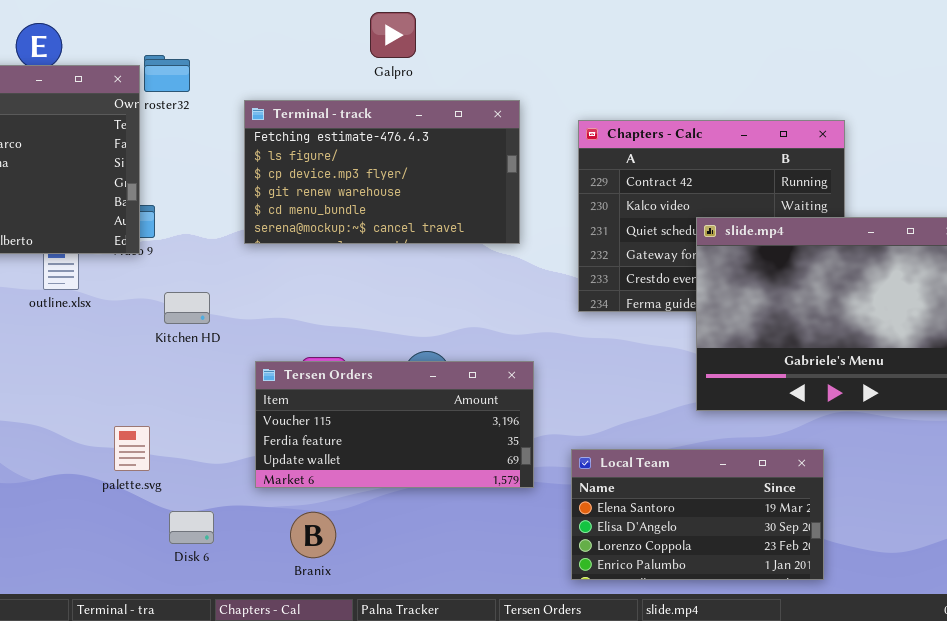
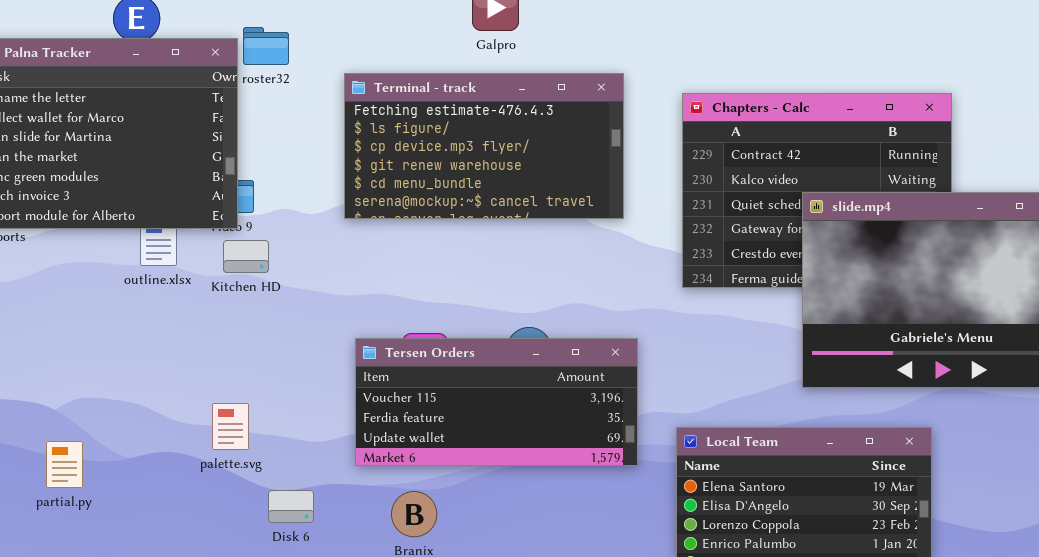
Kitchen HD: [164,292,210,324] -> [223,240,269,273], moved

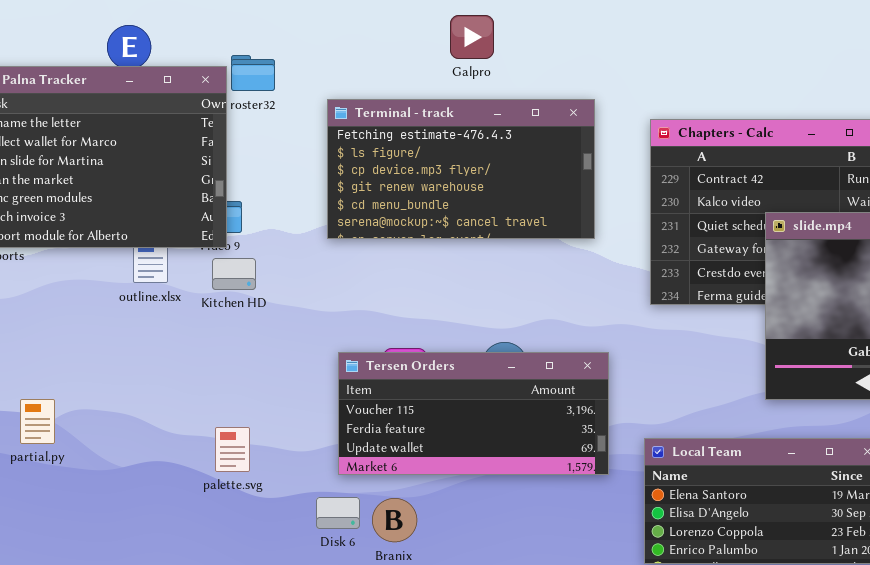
palette.svg: [212,403,249,450] -> [215,427,250,472], moved
partial.py: [46,441,83,488] -> [20,399,55,444], moved
Disk 6: [268,490,314,523] -> [316,497,360,529], moved

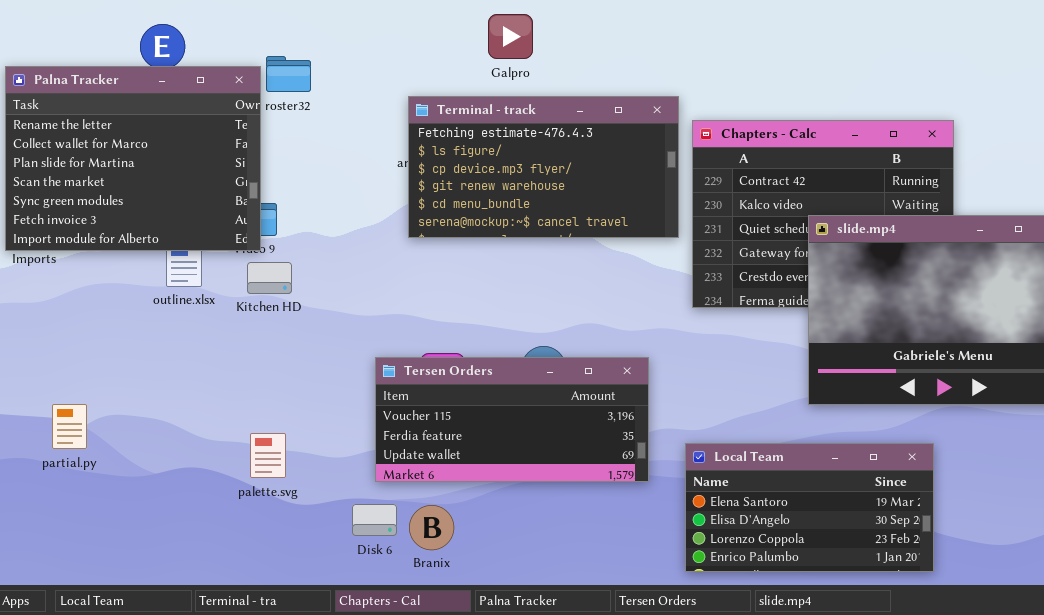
Terminal - track: [327,99,595,239] -> [408,96,679,238], moved

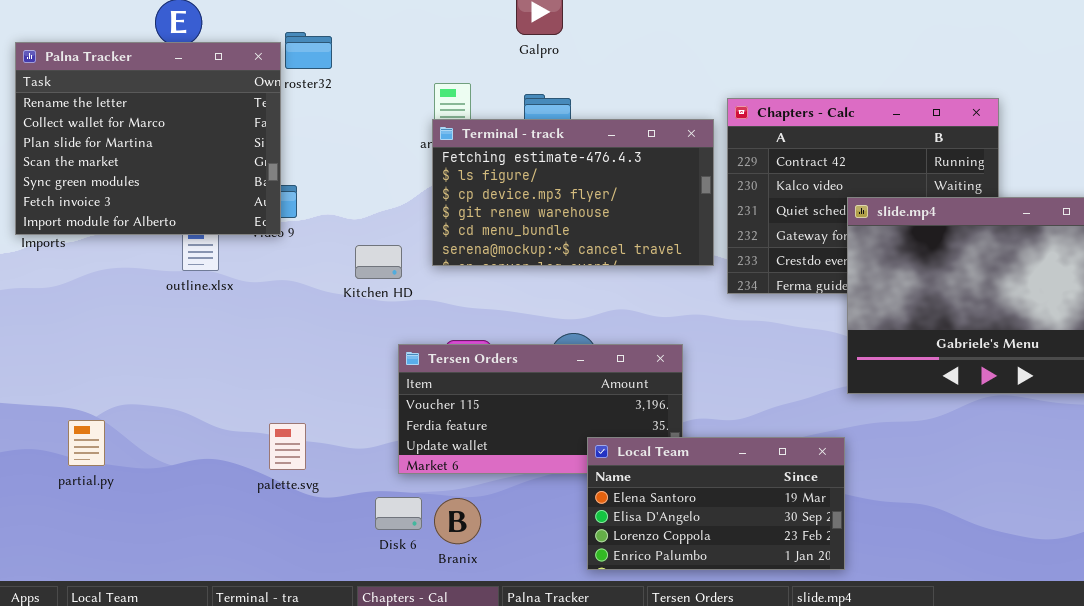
Terminal - track: [408,96,679,238] -> [432,119,714,266], moved
Kitchen HD: [247,262,292,294] -> [355,245,402,279], moved
partial.py: [52,404,87,449] -> [68,420,105,466], moved
Local Team: [685,443,934,572] -> [587,437,845,570], moved

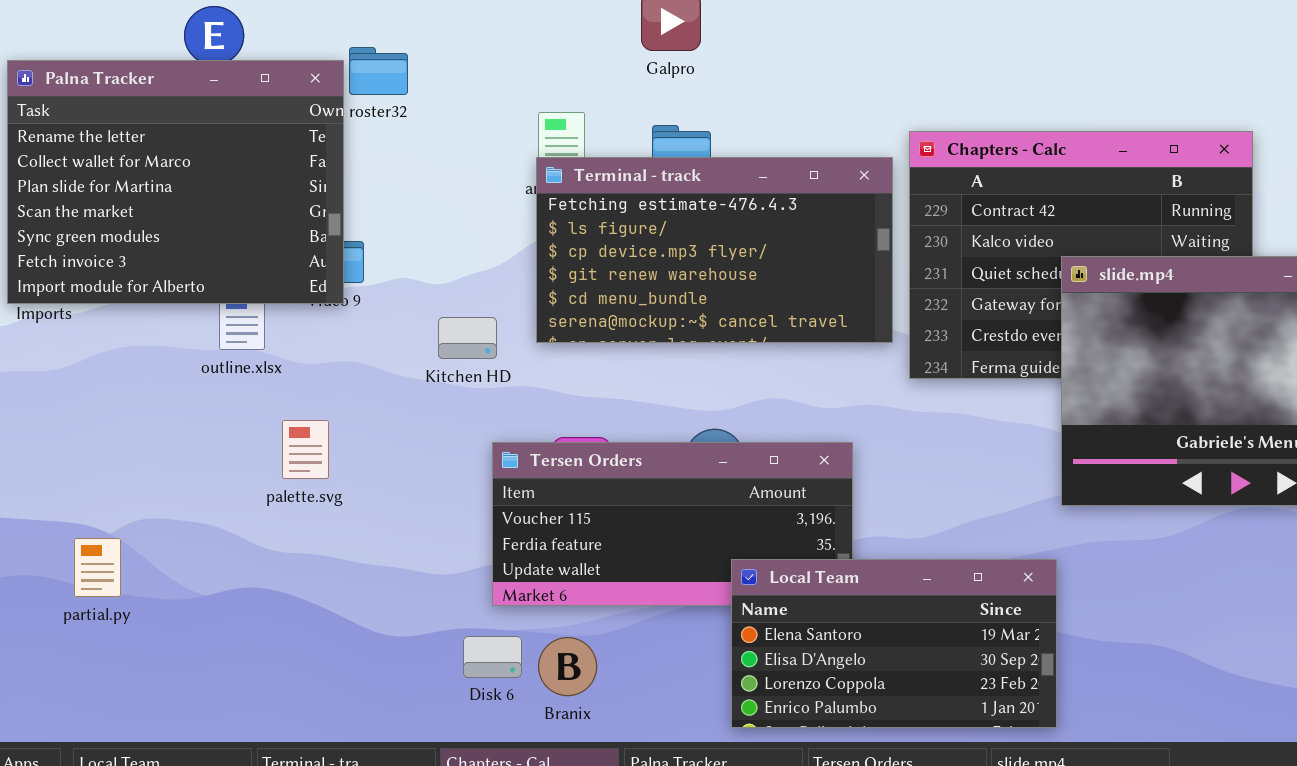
palette.svg: [269,423,306,470] -> [282,420,329,479], moved

